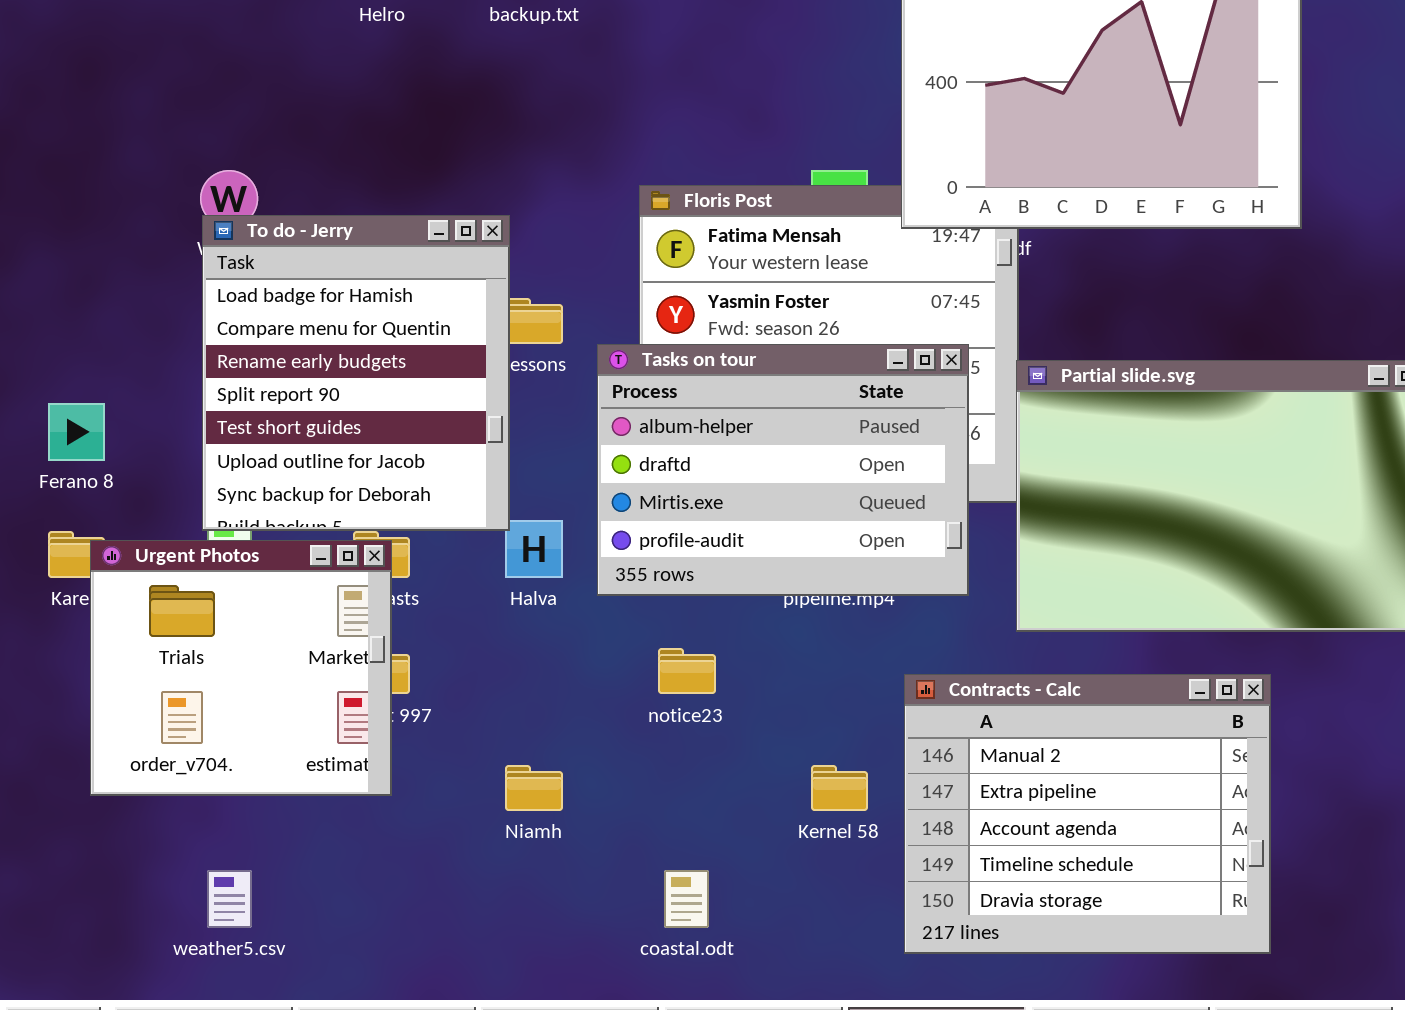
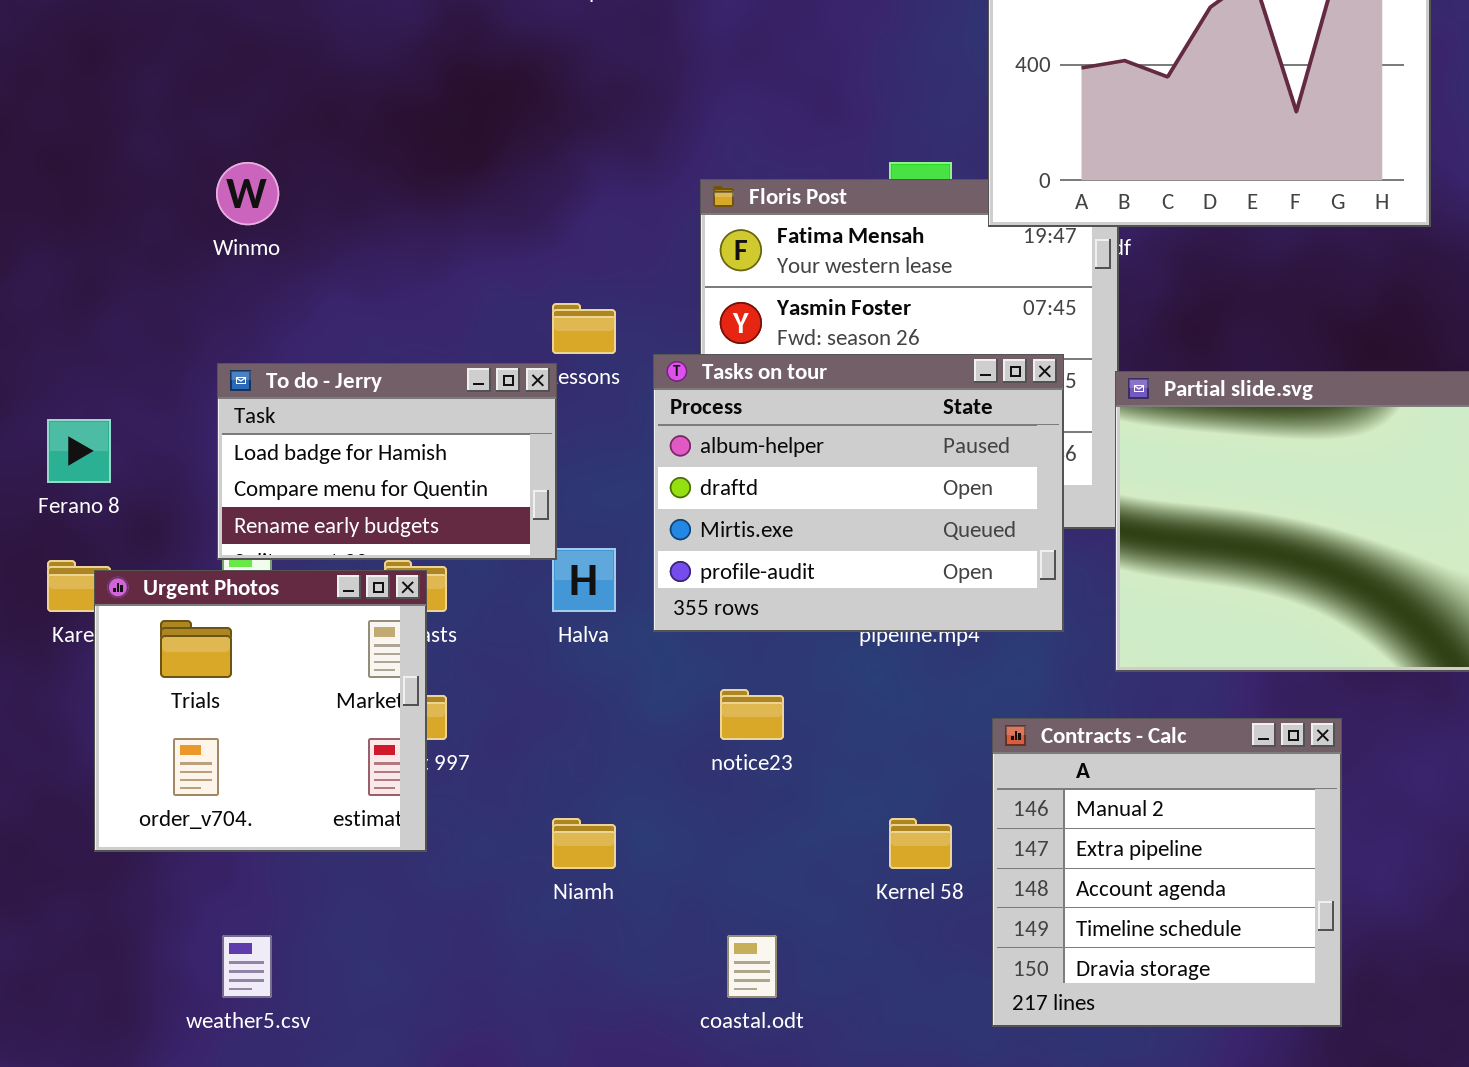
To do - Jerry: [202,215,510,531] -> [217,363,557,560], resized
Contracts - Calc: [904,674,1271,954] -> [992,718,1342,1027], resized

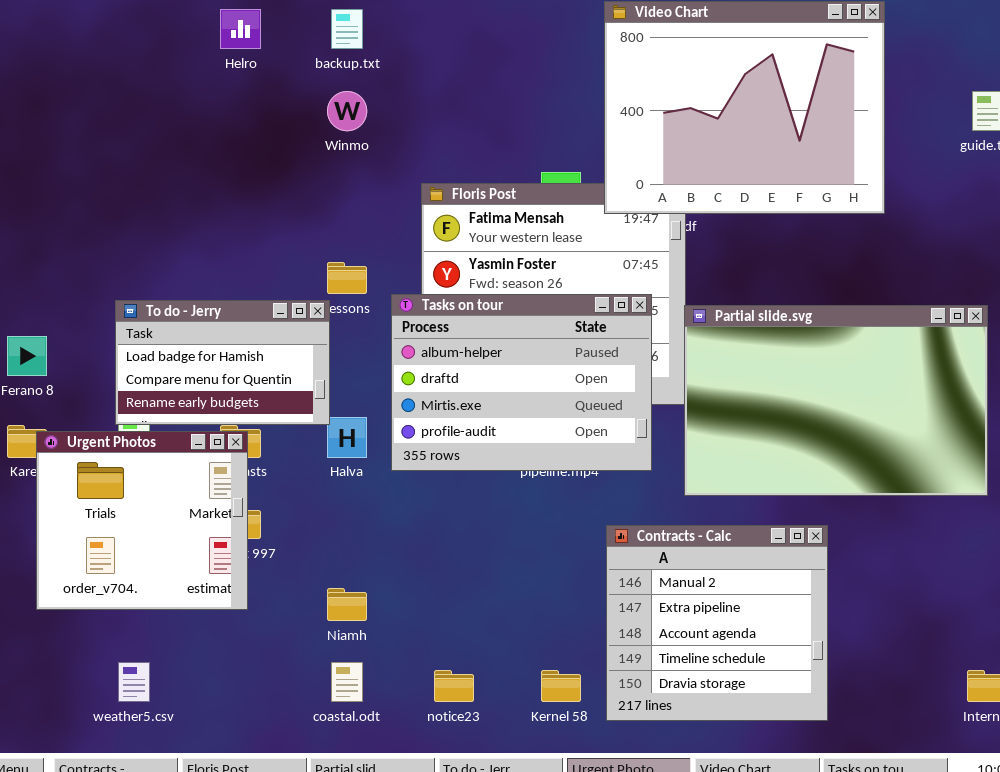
Winmo: [216,162,279,225] -> [327,91,367,131], moved
notice23: [720,689,784,740] -> [434,670,474,702], moved
Kernel 58: [889,818,952,869] -> [541,670,581,702], moved
coastal.odt: [727,935,777,998] -> [331,662,363,702], moved

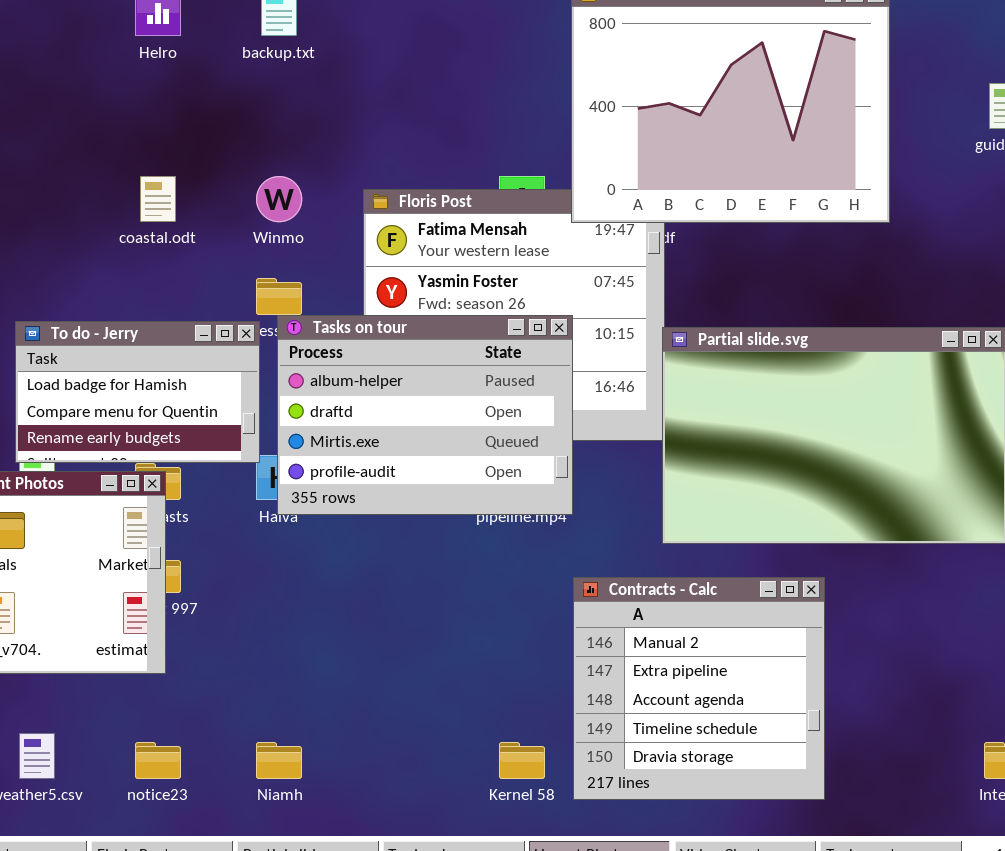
Winmo: [327,91,367,131] -> [256,176,302,222], moved
Tasks on tour: [391,294,652,471] -> [277,315,573,515], moved
Niamh: [327,588,367,621] -> [256,742,302,779], moved
coastal.odt: [331,662,363,702] -> [140,176,176,222], moved
notice23: [434,670,474,702] -> [135,742,181,779], moved

